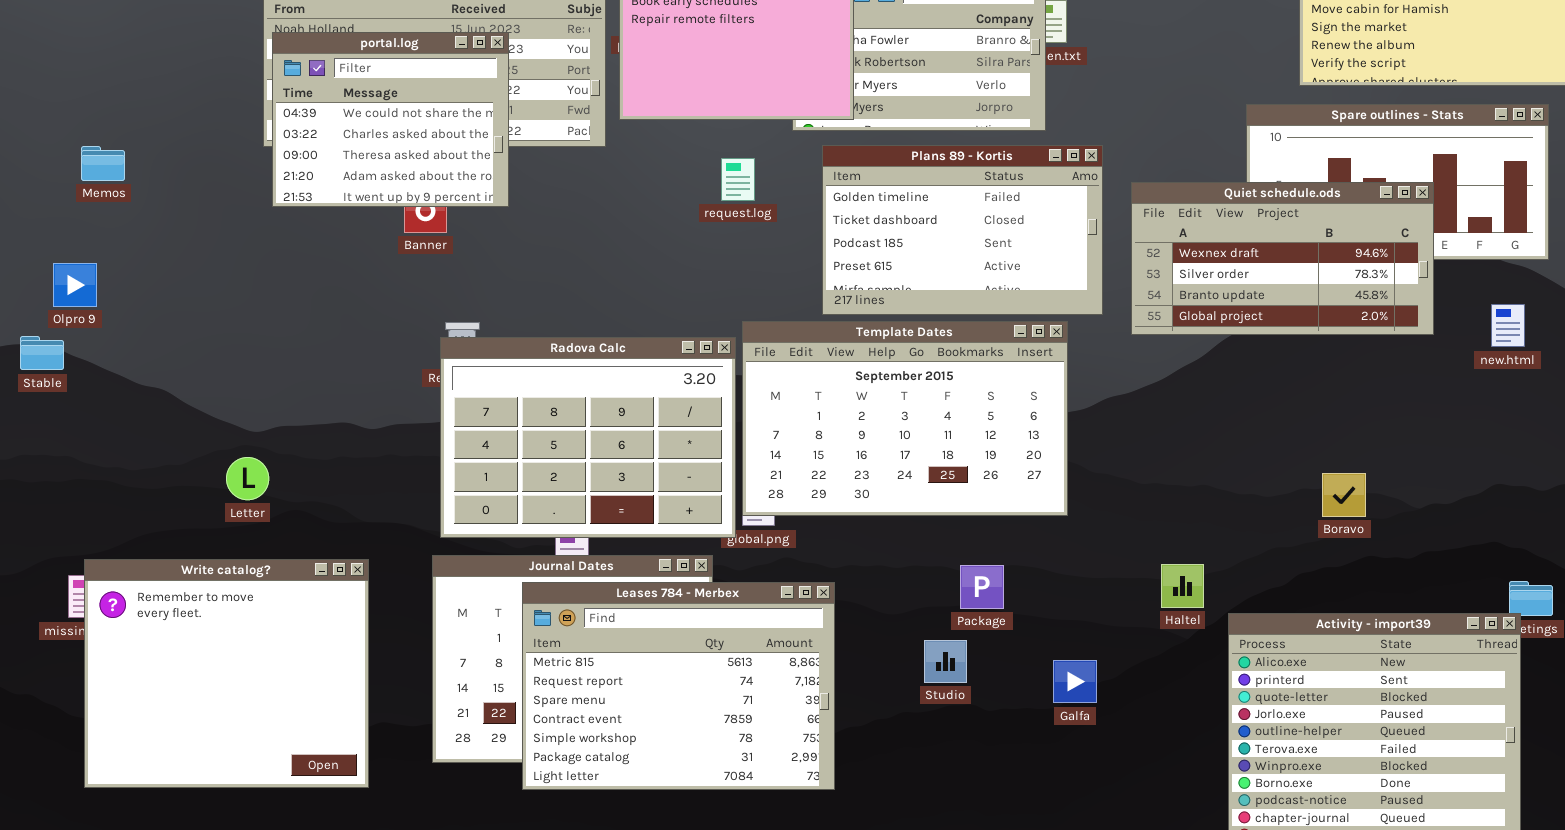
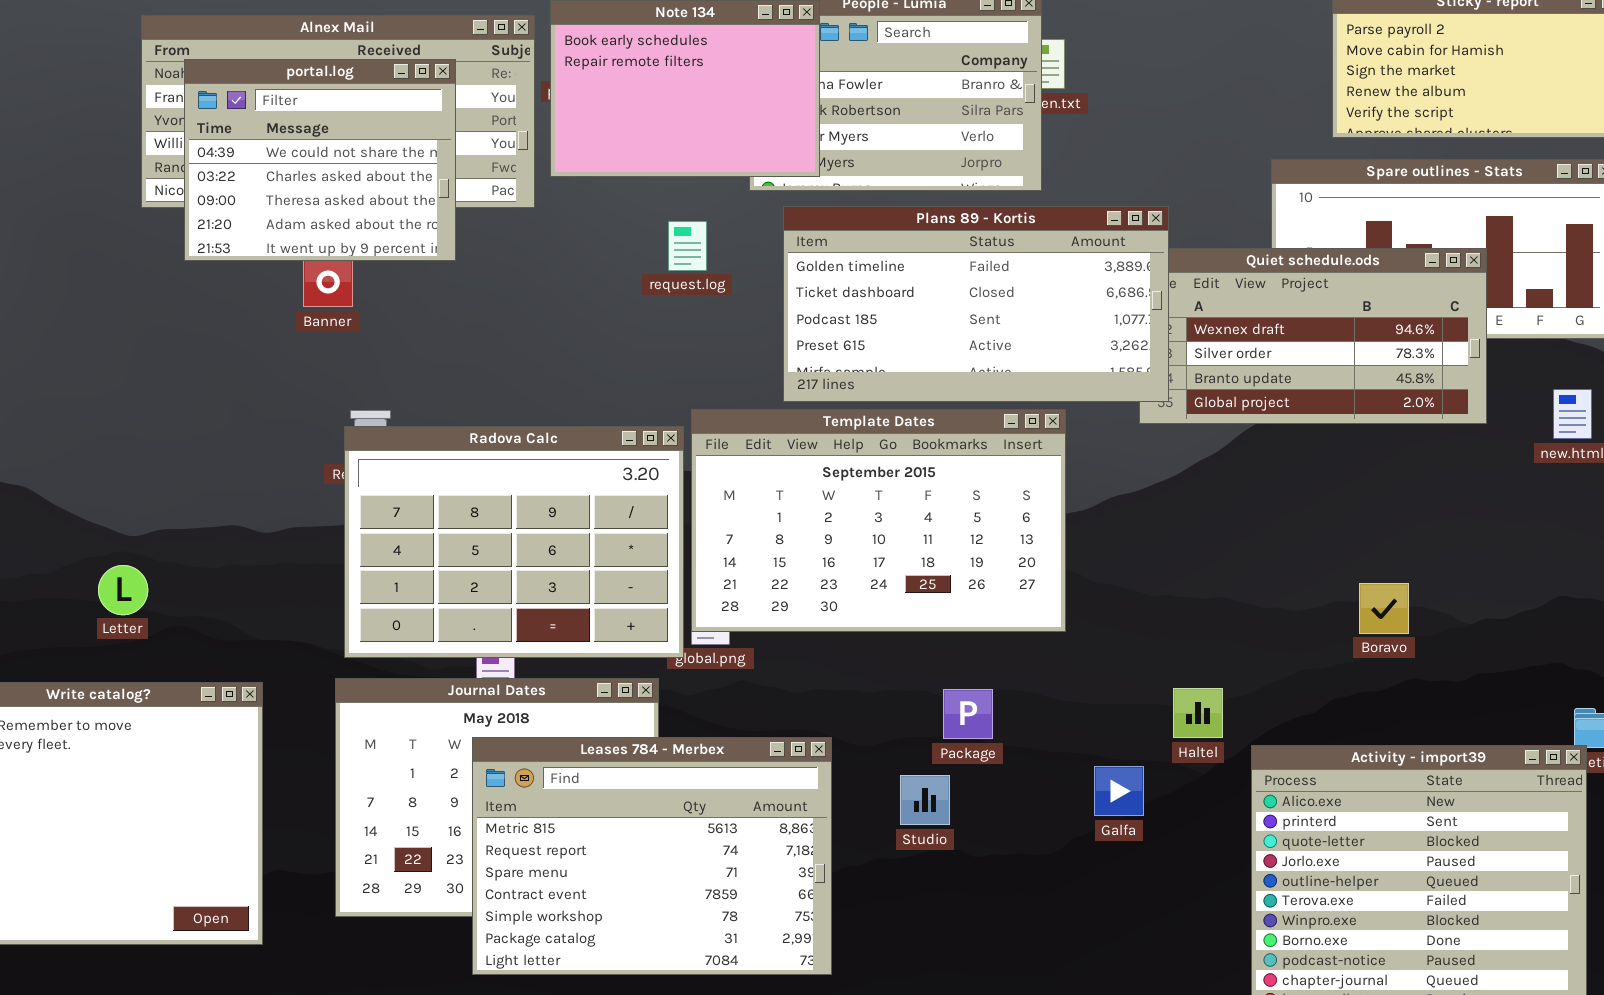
portal.log: [272,32,509,207] -> [184,59,456,261], moved
Plans 89 - Kortis: [822,145,1103,315] -> [783,206,1169,402], resized
Leases 784 - Merbex: [522,582,835,790] -> [472,737,832,975], moved
Galfa: [1053,660,1097,703] -> [1094,766,1144,816], moved

